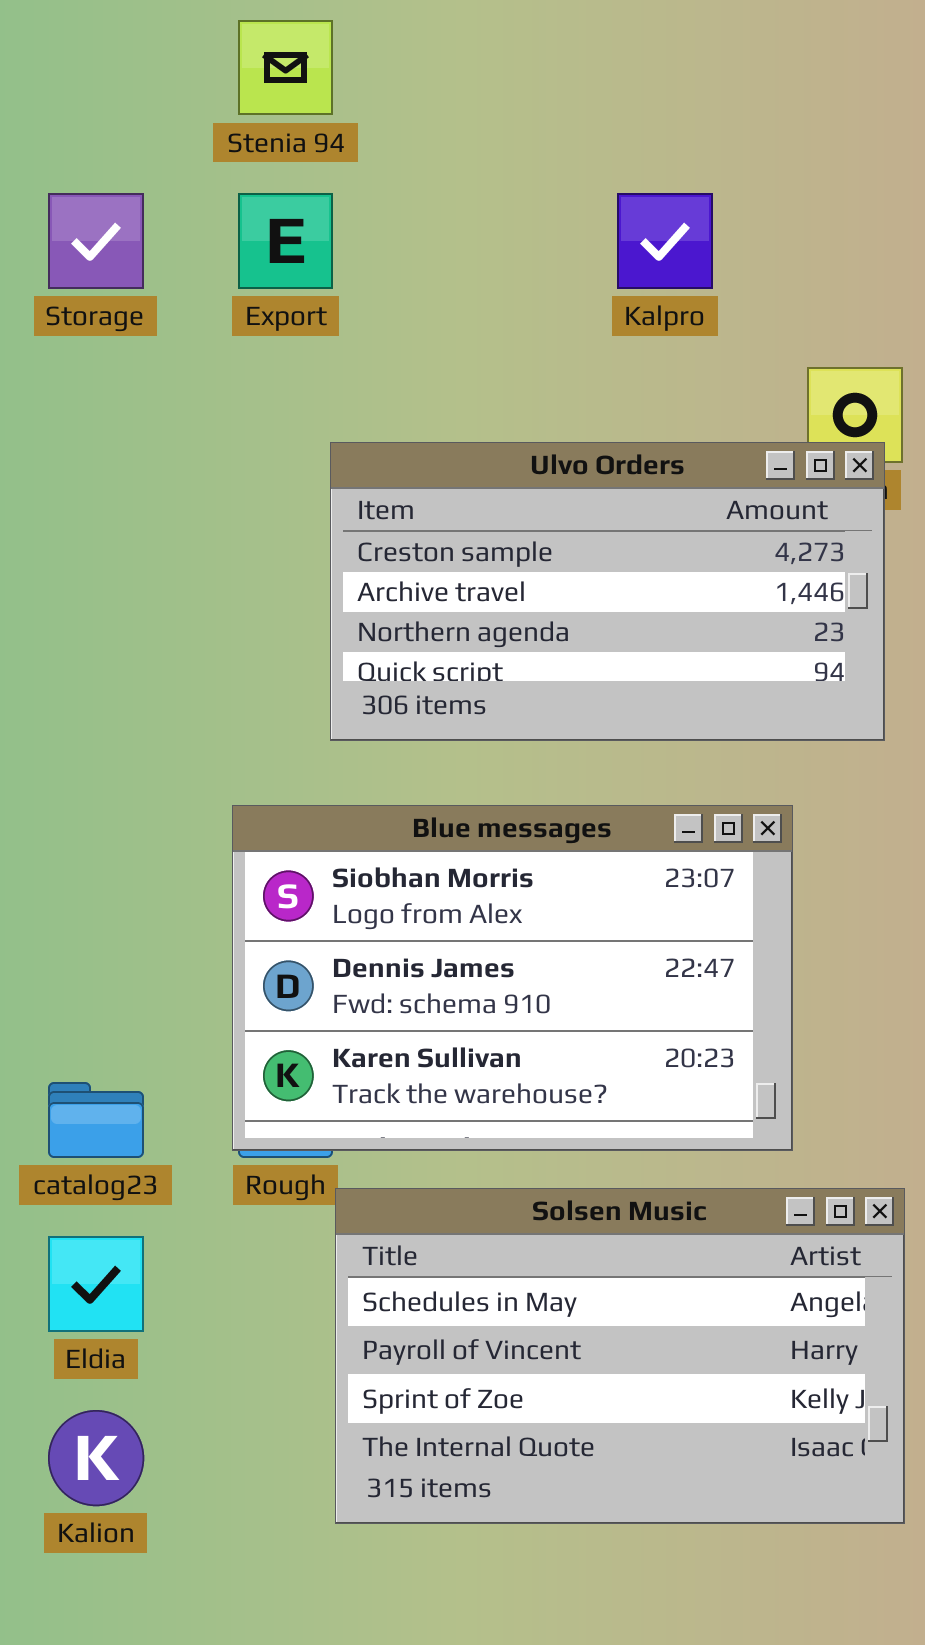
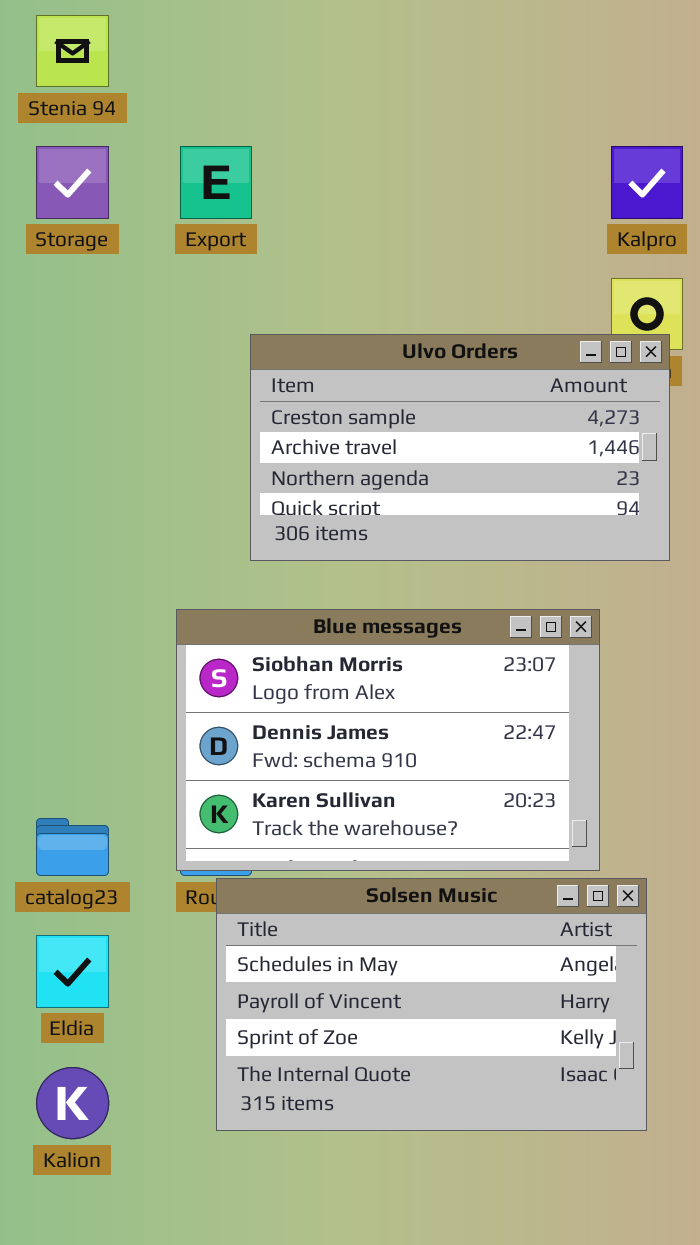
Stenia 94: [238,20,333,115] -> [36,15,109,87], moved
Kalpro: [617,193,713,289] -> [611,146,683,219], moved
Solsen Music: [335,1188,905,1524] -> [216,878,647,1131], moved

